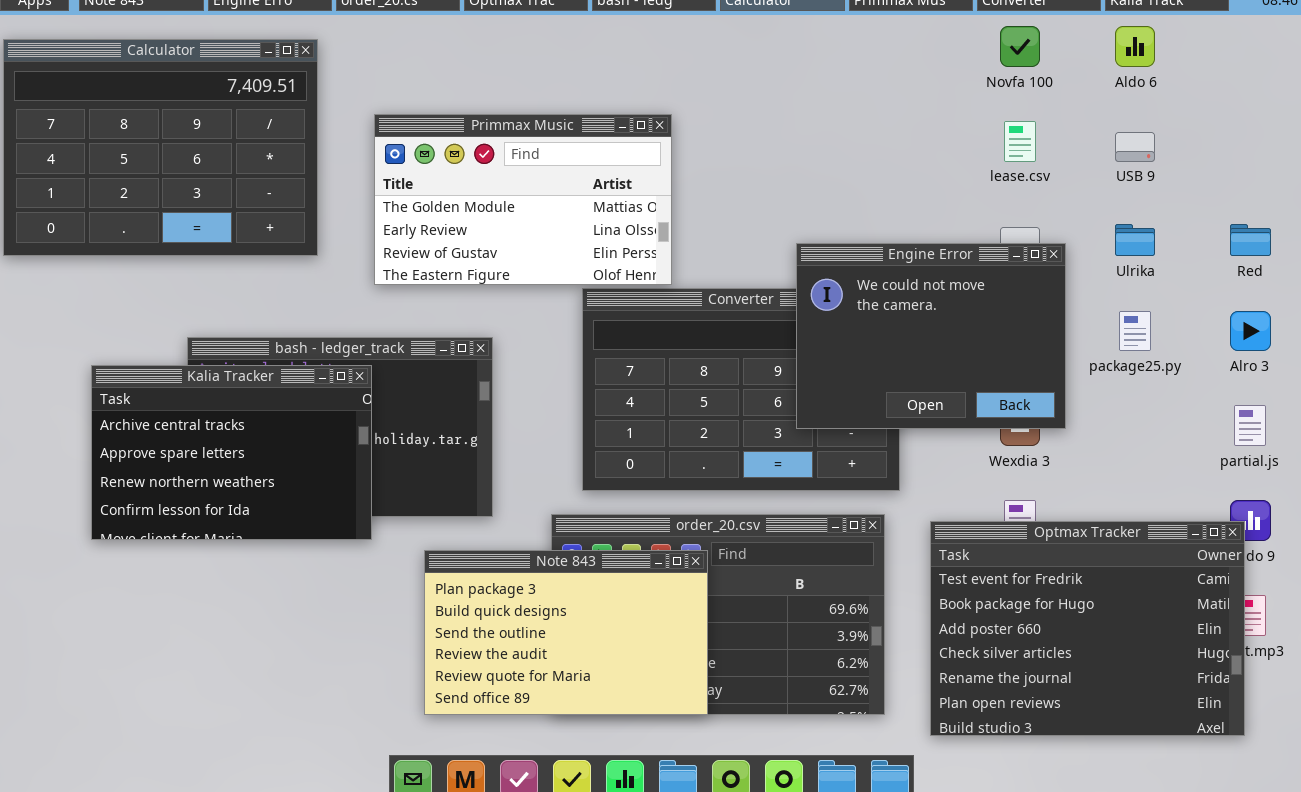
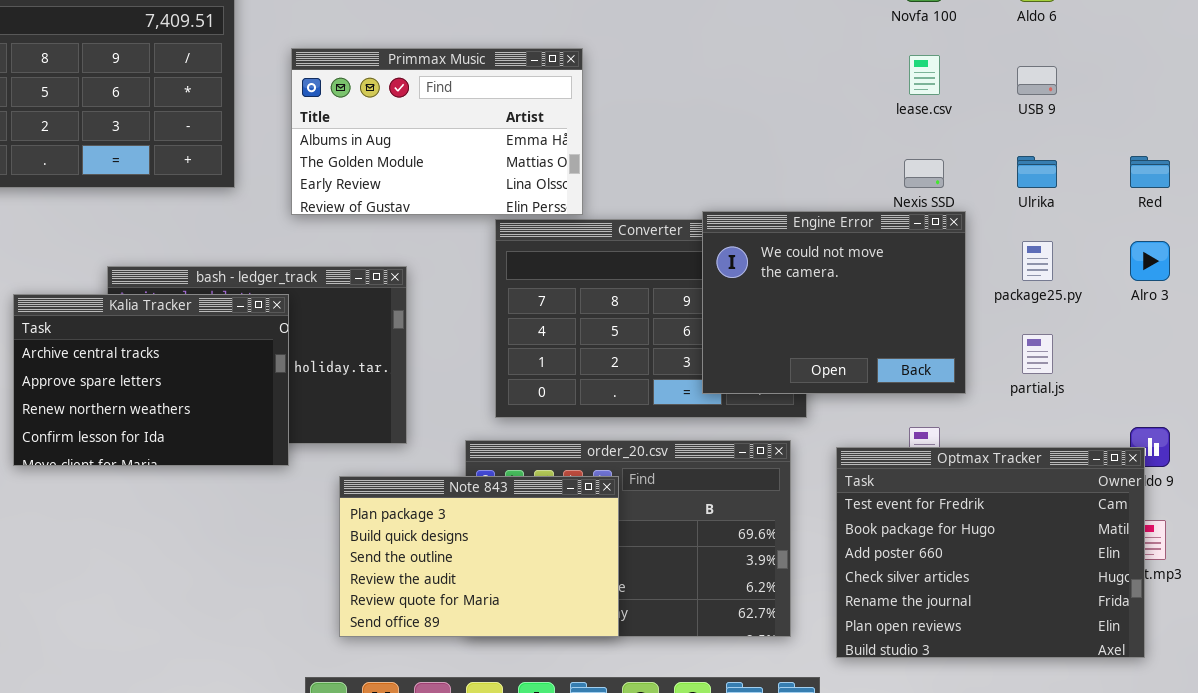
Primmax Music: [374,114,672,285] -> [291,48,583,215], scrolled up 1 row
Engine Error: [796,243,1066,429] -> [702,211,966,394], moved
partial.js: [1234,405,1266,446] -> [1022,334,1053,374], moved

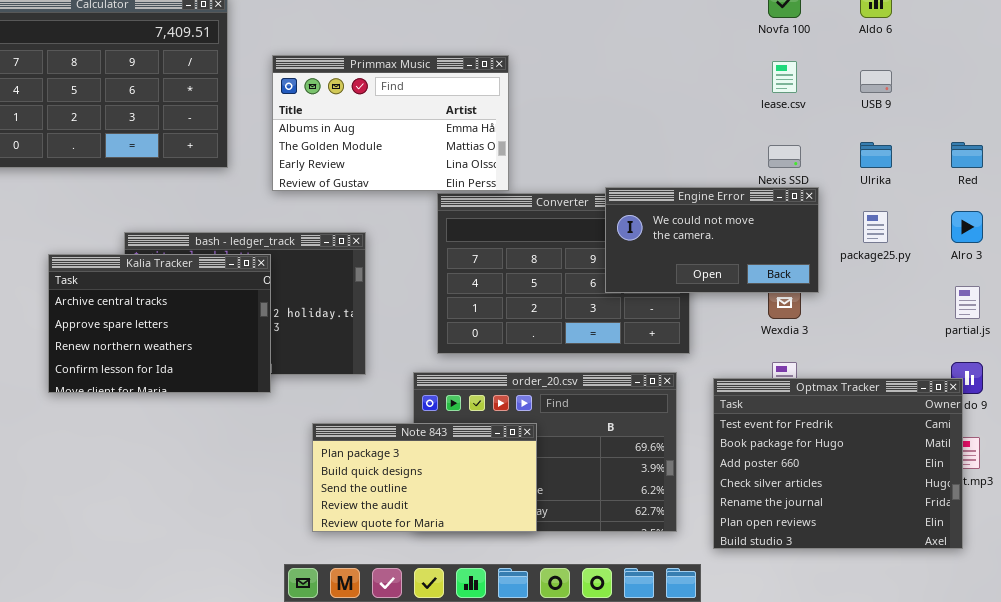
Engine Error: [702,211,966,394] -> [605,187,819,293], resized
partial.js: [1022,334,1053,374] -> [955,286,980,319], moved
Note 843: [339,476,619,637] -> [312,423,537,532], resized

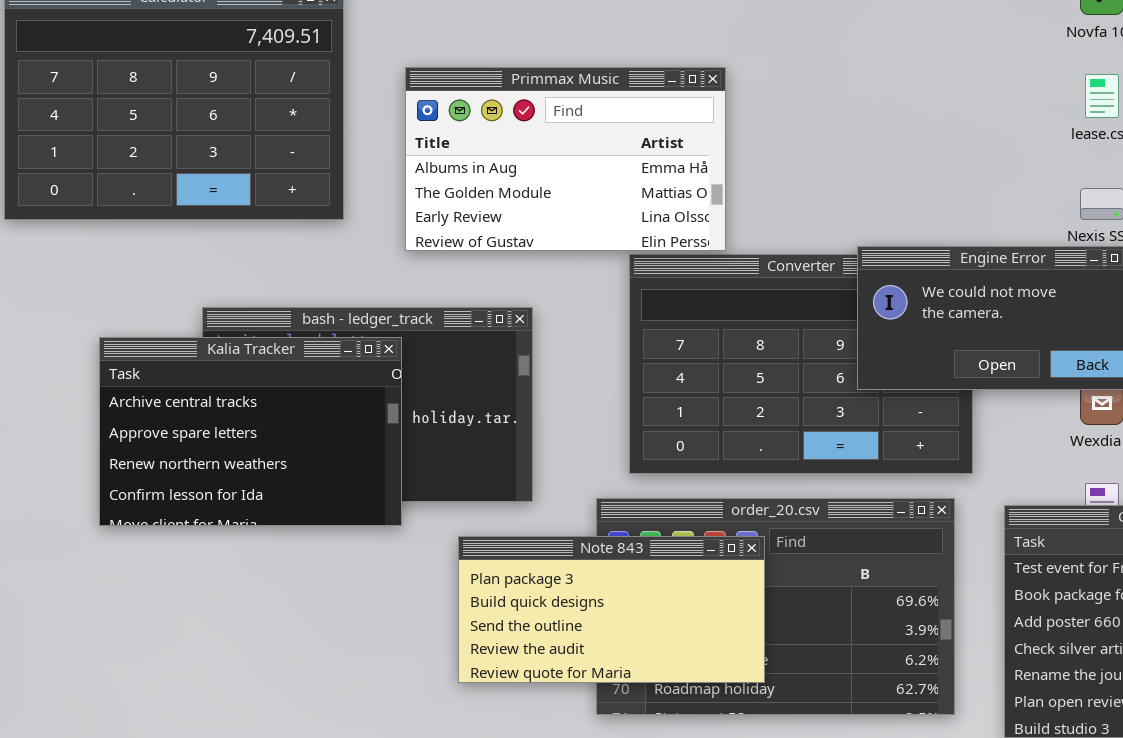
Note 843: [312,423,537,532] -> [458,536,765,683], moved

